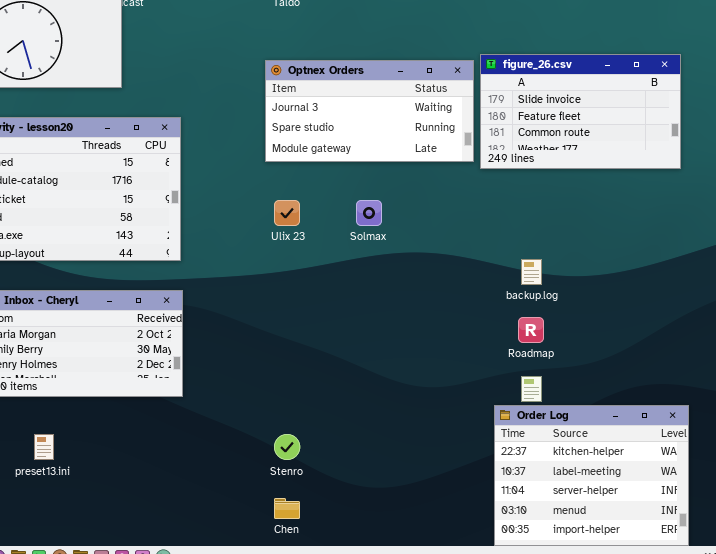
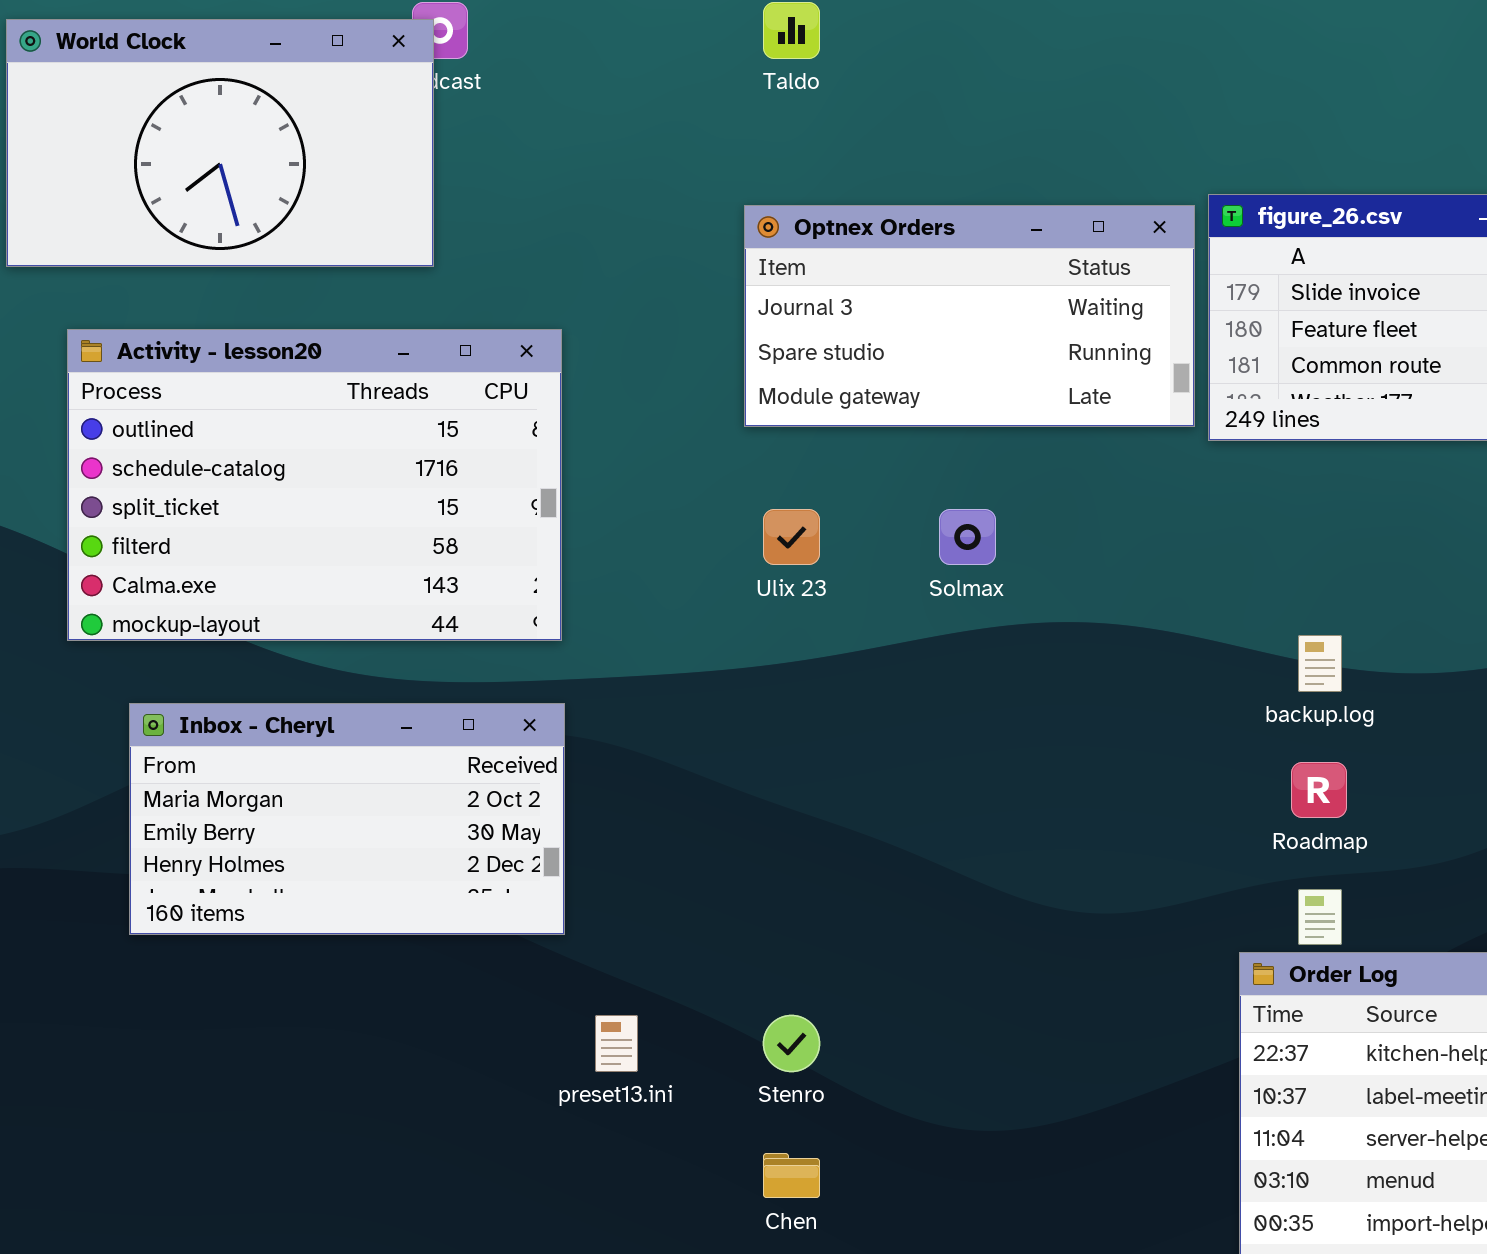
preset13.ini: [34,434,54,460] -> [595,1015,638,1072], moved

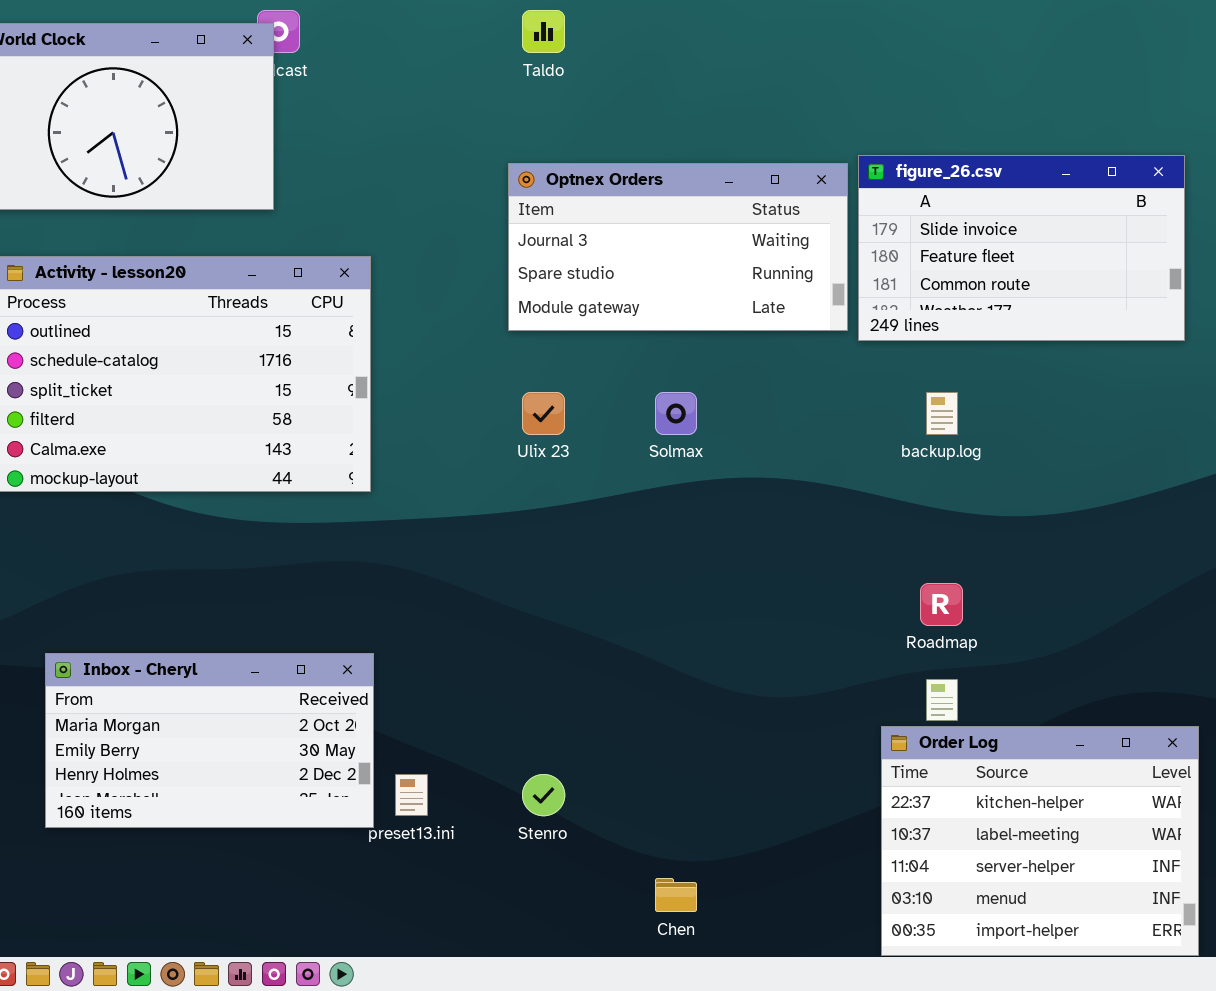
backup.log: [1298,635,1342,692] -> [926,392,958,435], moved
Inbox - Cheryl: [129,703,565,935] -> [45,653,374,828], moved
Chen: [763,1153,820,1198] -> [655,878,697,912], moved

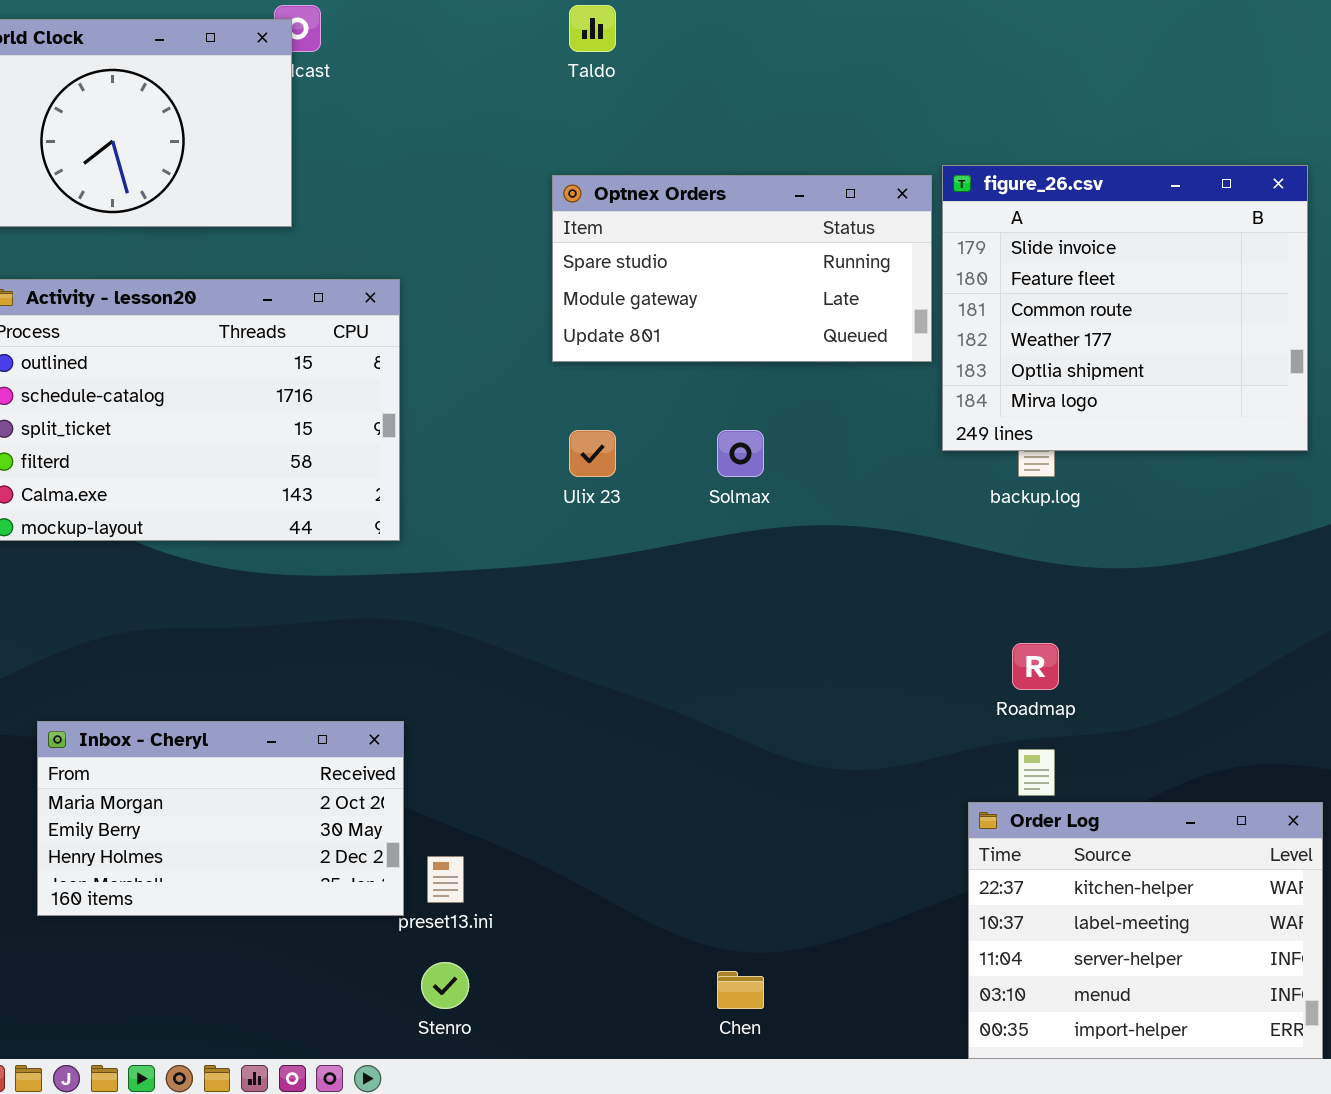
figure_26.csv: [858,155,1185,341] -> [942,165,1308,451], resized
Optnex Orders: [508,163,848,331] -> [552,175,932,362], scrolled down 1 row
Stenro: [522,774,565,816] -> [421,962,469,1009], moved

